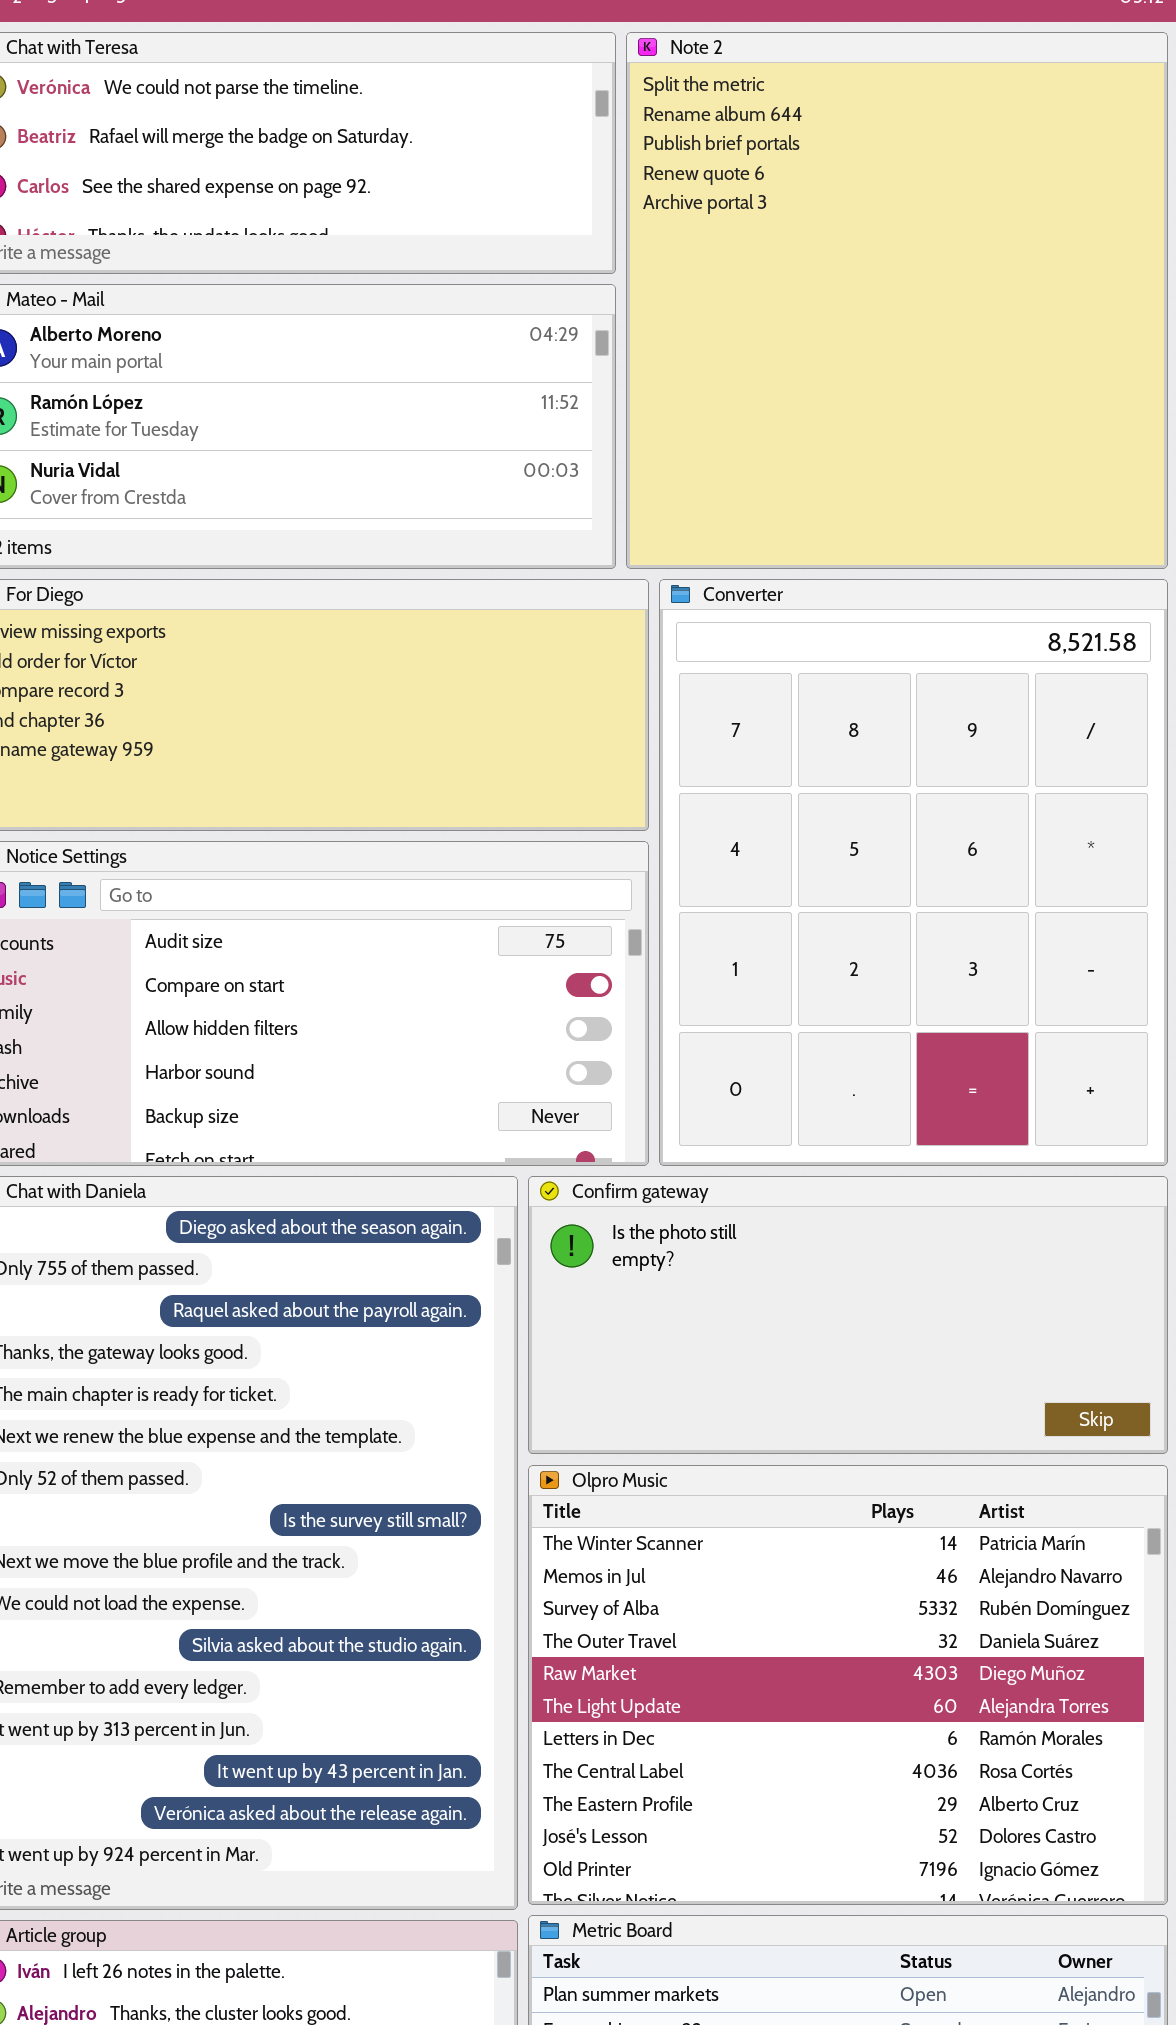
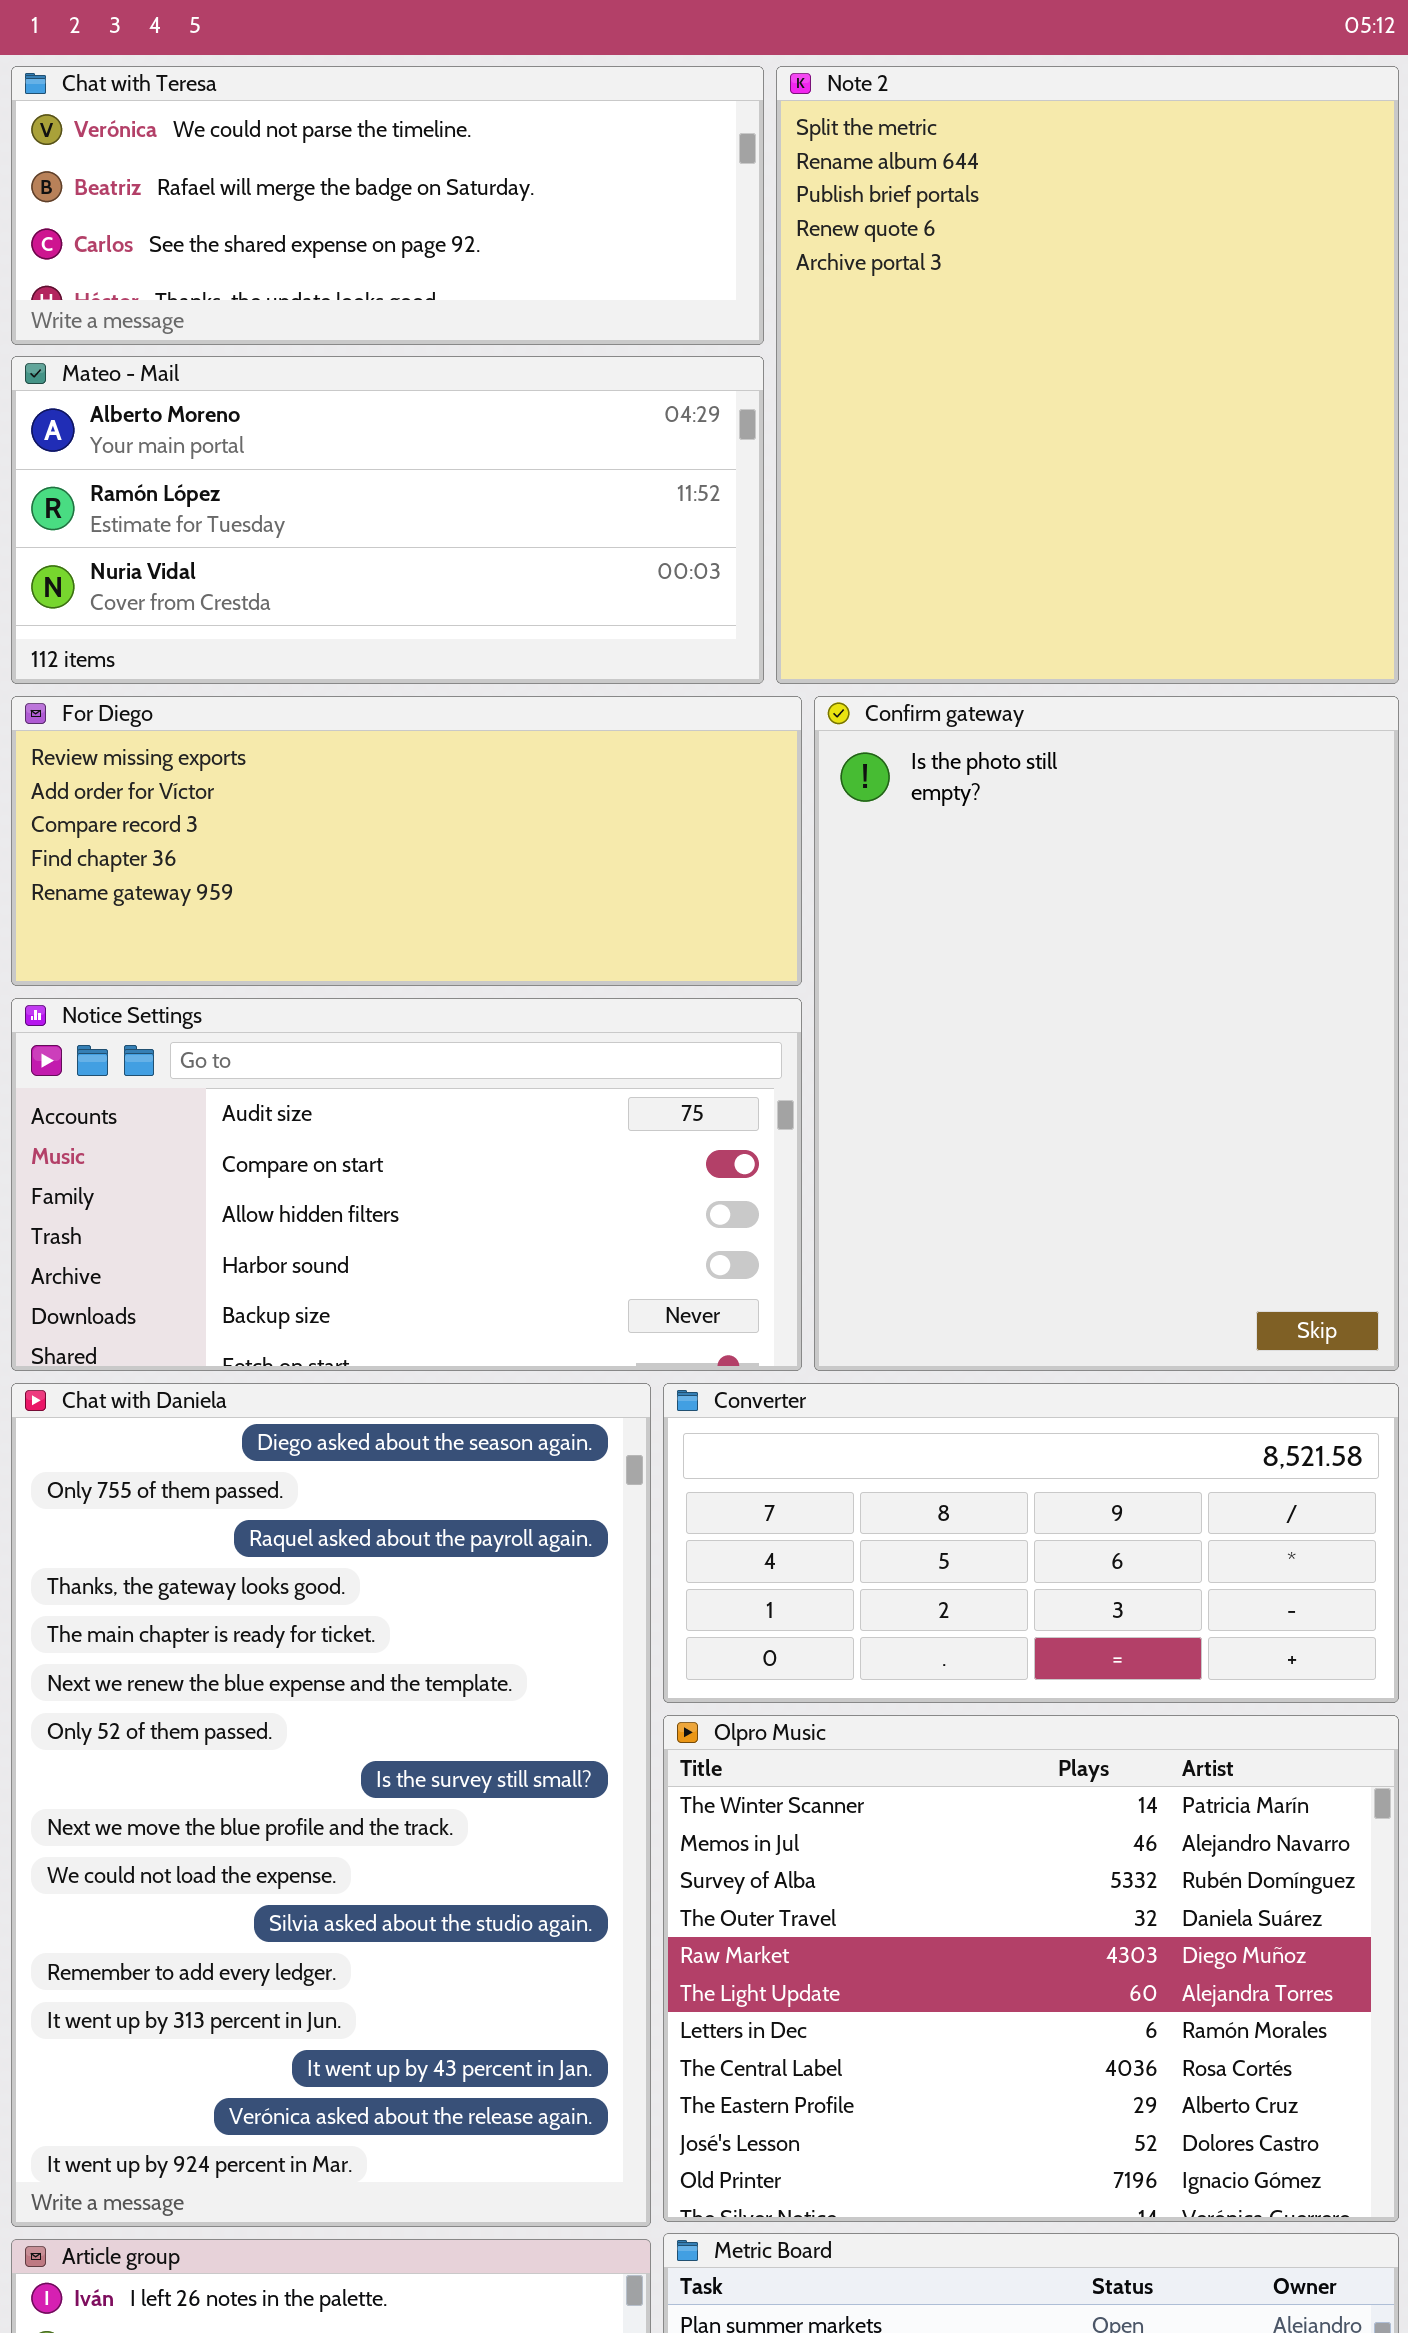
Converter: [659,579,1168,1166] -> [663,1383,1399,1703], moved, resized
Confirm gateway: [528,1176,1168,1454] -> [814,696,1399,1371], moved, resized

